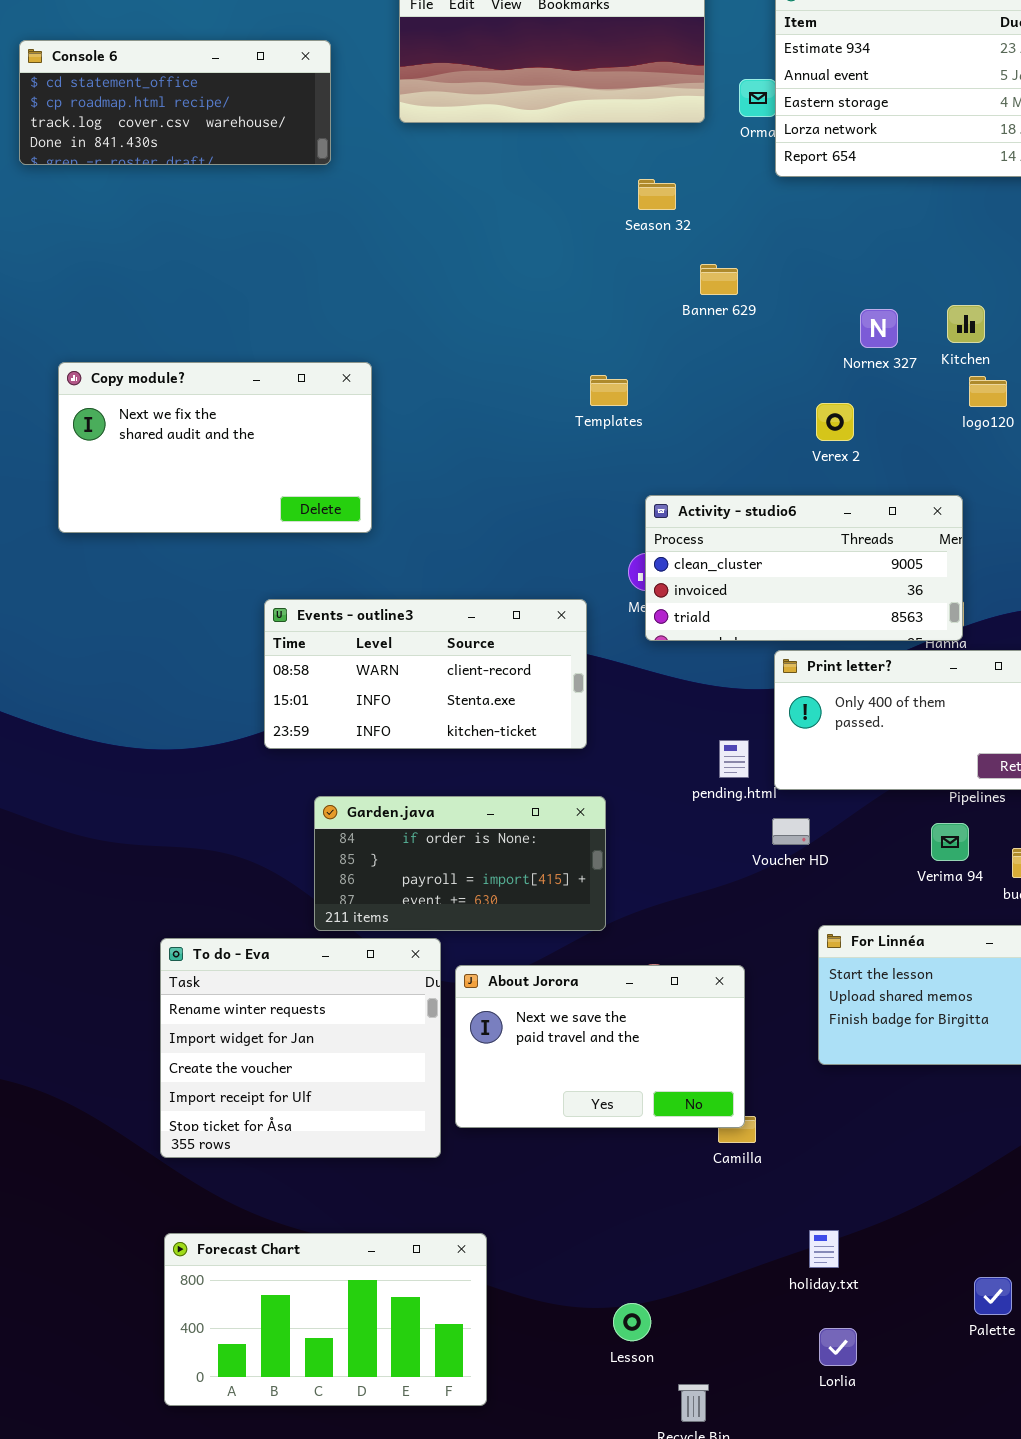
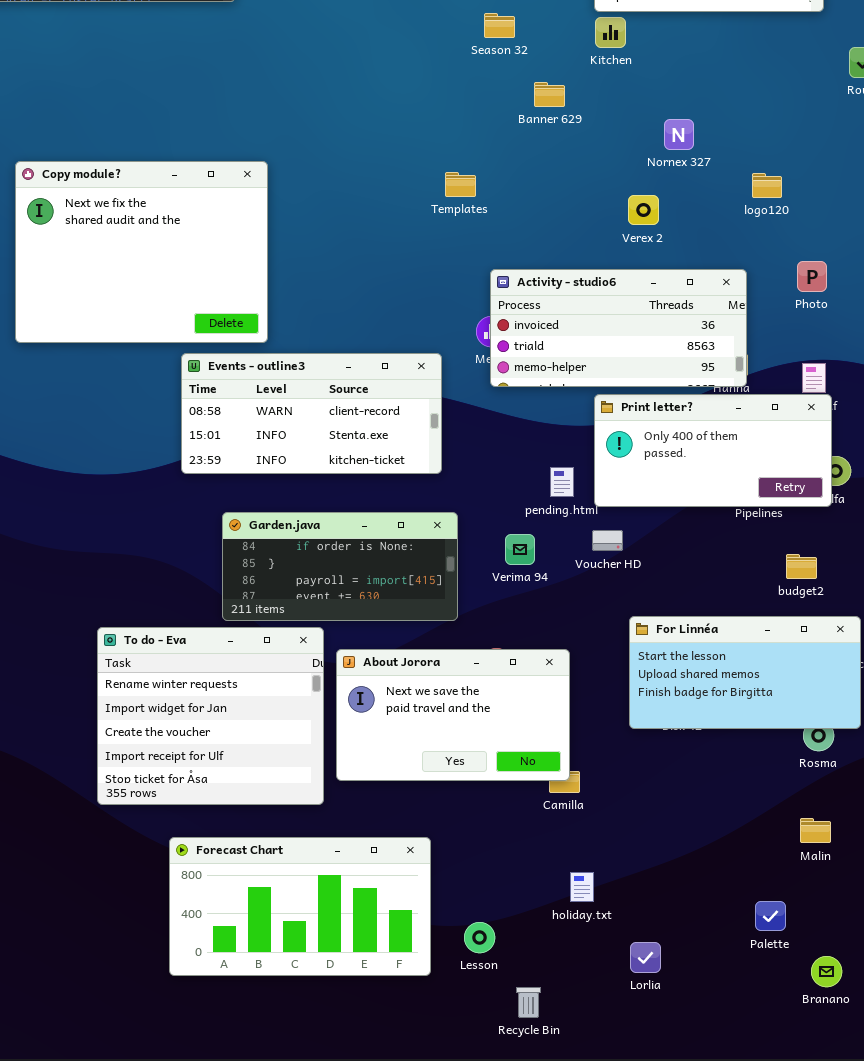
Kitchen: [947,305,985,343] -> [595,17,626,48], moved
Copy module?: [58,362,372,533] -> [15,161,268,343], resized
Activity - studio6: [645,495,963,641] -> [490,269,747,387], scrolled down 1 row
Verima 94: [931,823,969,861] -> [505,534,535,565], moved
holiday.txt: [809,1230,839,1268] -> [570,872,594,902], moved
Forecast Chart: [164,1233,487,1406] -> [169,837,431,976], moved

